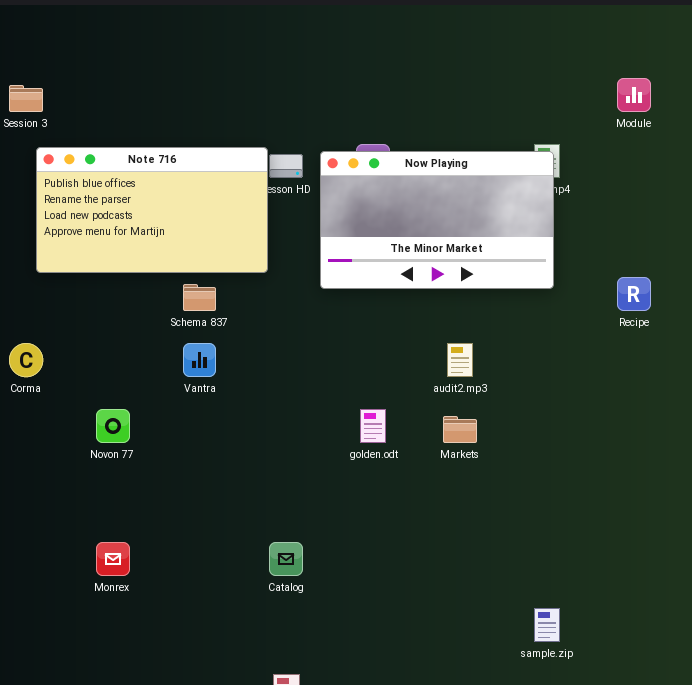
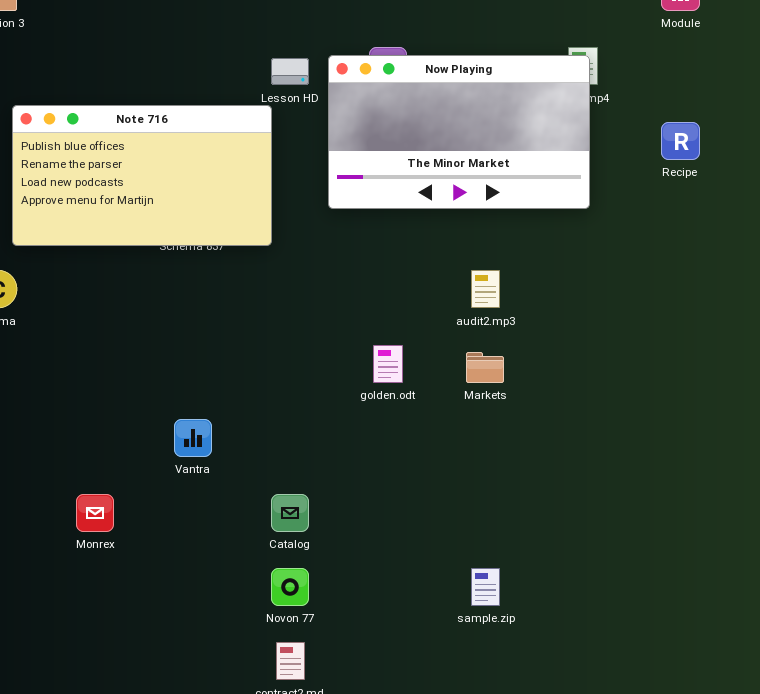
Note 716: [36,147,268,273] -> [12,105,272,246], moved
Recipe: [617,277,651,311] -> [661,122,700,160], moved
Vantra: [183,343,216,377] -> [174,419,212,457], moved
Novon 77: [96,409,130,443] -> [271,568,309,606], moved
sample.zip: [534,608,560,642] -> [471,568,500,606], moved

